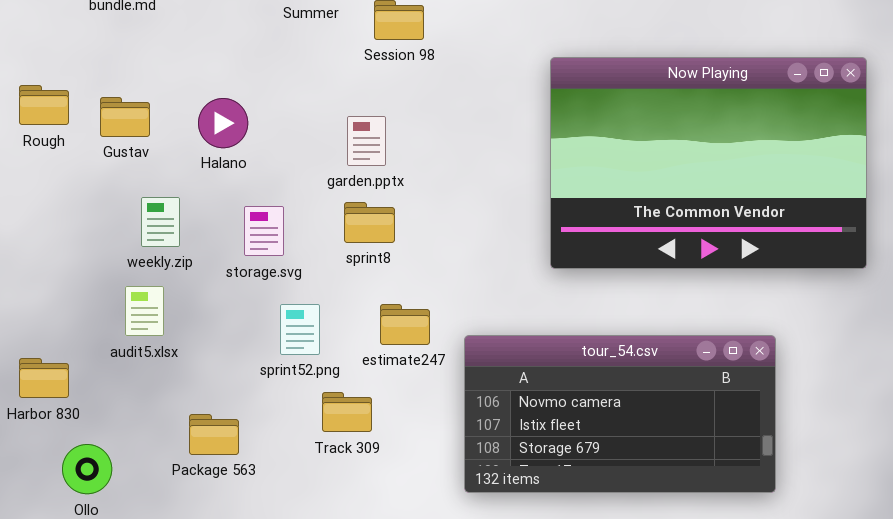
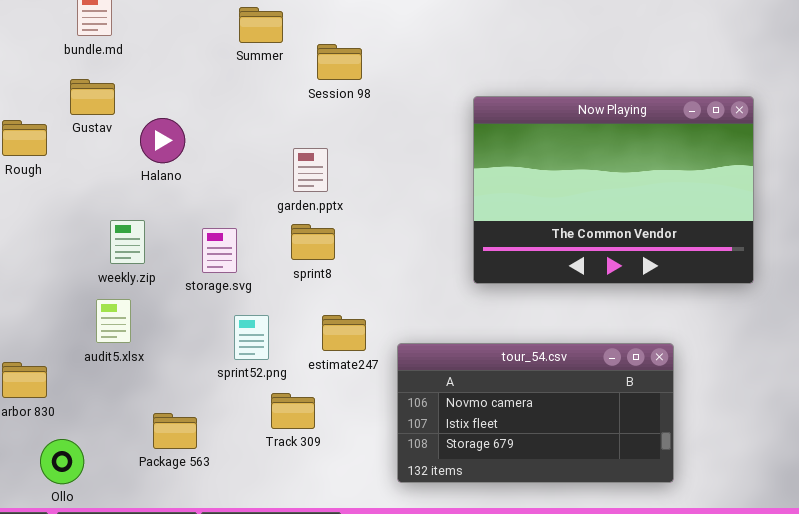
Gustav: [100,97,150,137] -> [70,79,115,115], moved
Halano: [198,98,248,148] -> [140,118,185,163], moved

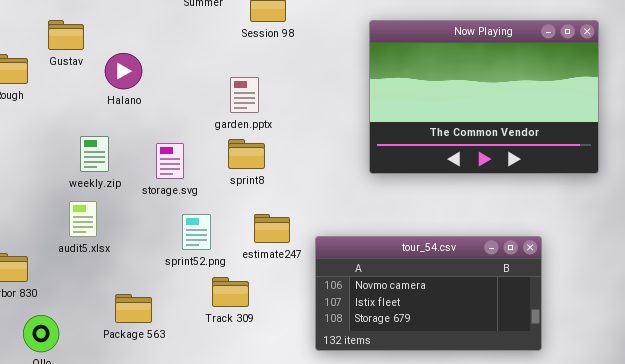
Now Playing: [473,96,754,284] -> [369,20,599,174], moved

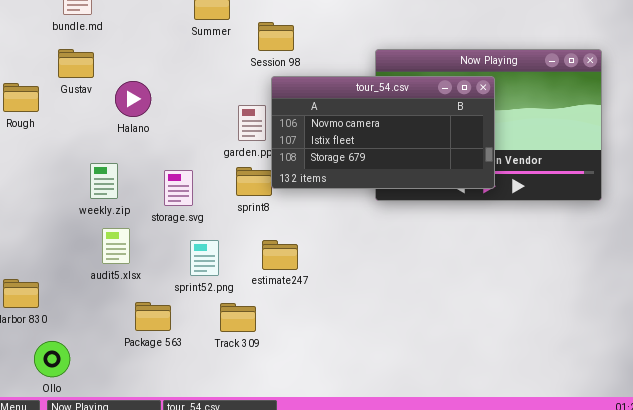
audit5.xlsx: [69,201,97,237] -> [102,228,130,264], moved
tour_54.csv: [315,236,542,351] -> [271,76,495,189], moved
Package 563: [115,294,152,323] -> [135,302,171,331], moved

